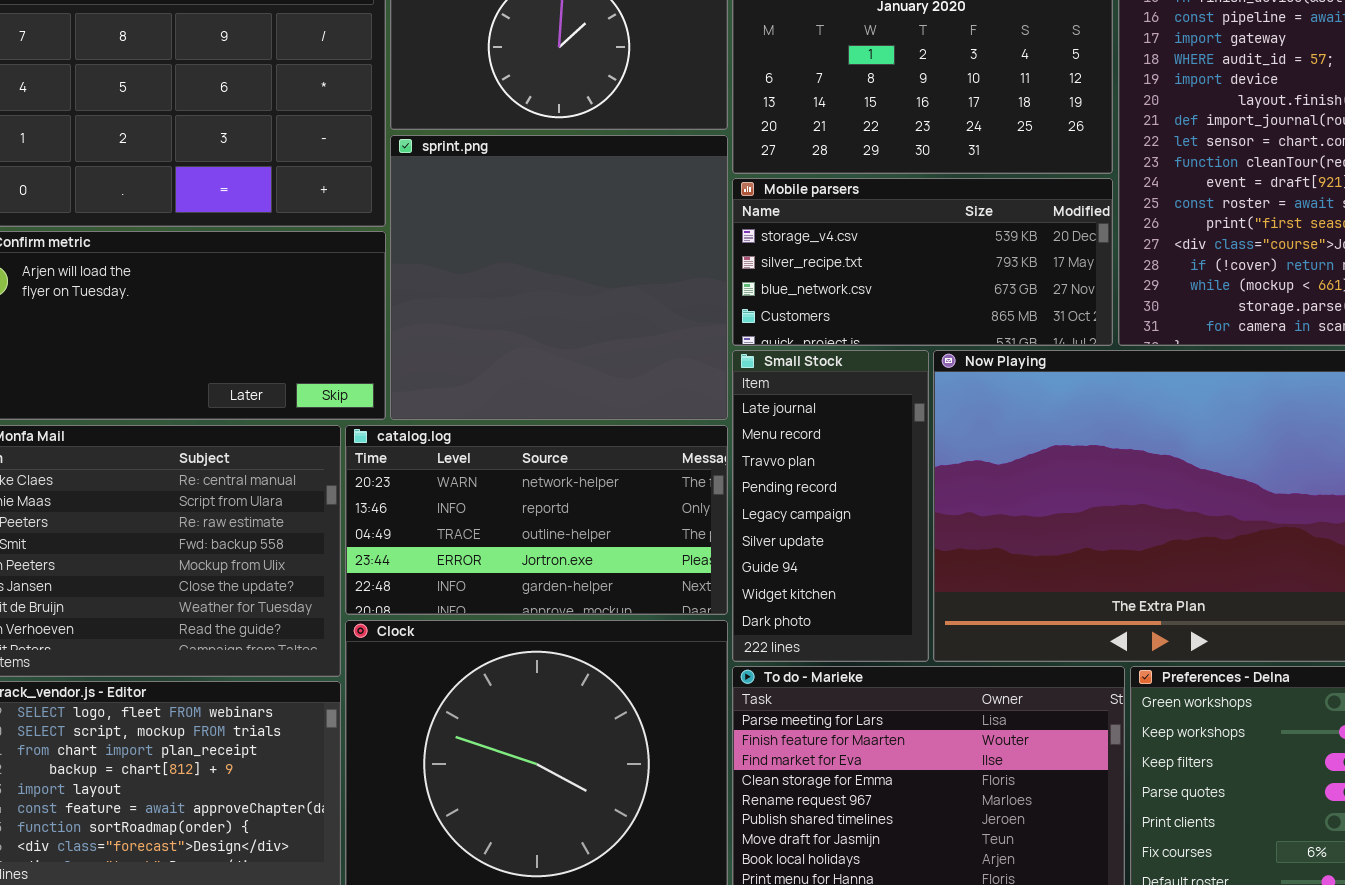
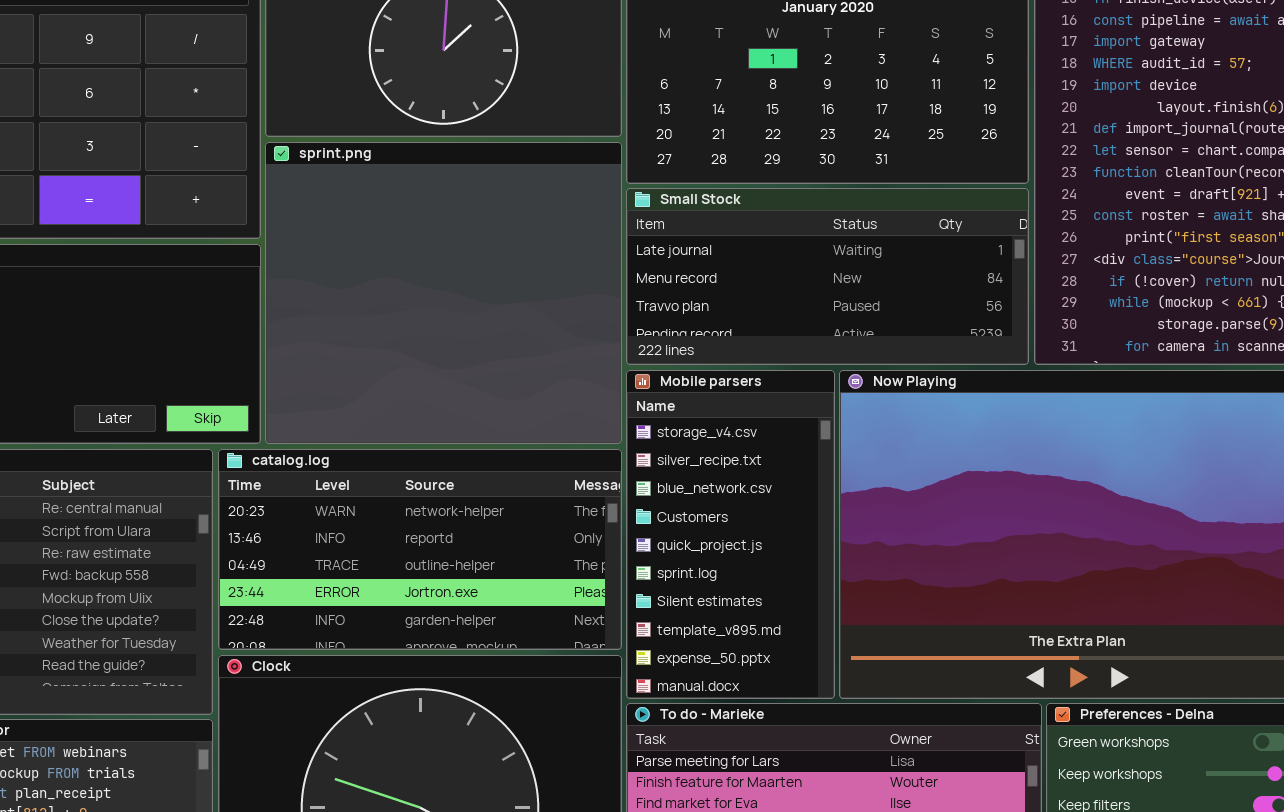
Mobile parsers: [732,178,1113,346] -> [626,370,835,699], moved, resized
Small Stock: [732,350,929,662] -> [626,188,1029,365], moved, resized

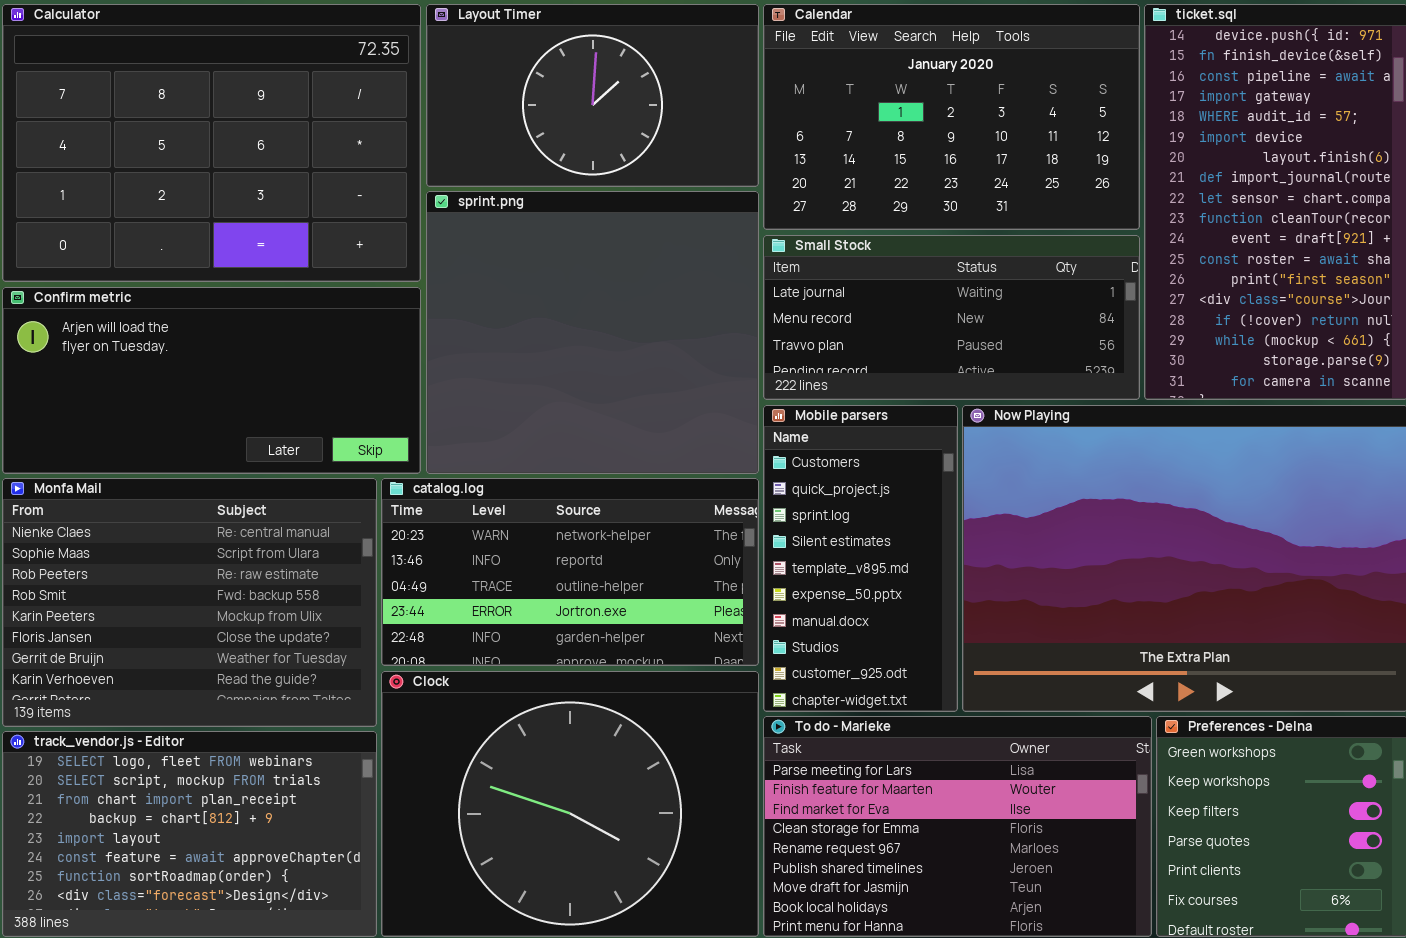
Mobile parsers: [626,370,835,699] -> [763,405,958,712], scrolled down 3 rows

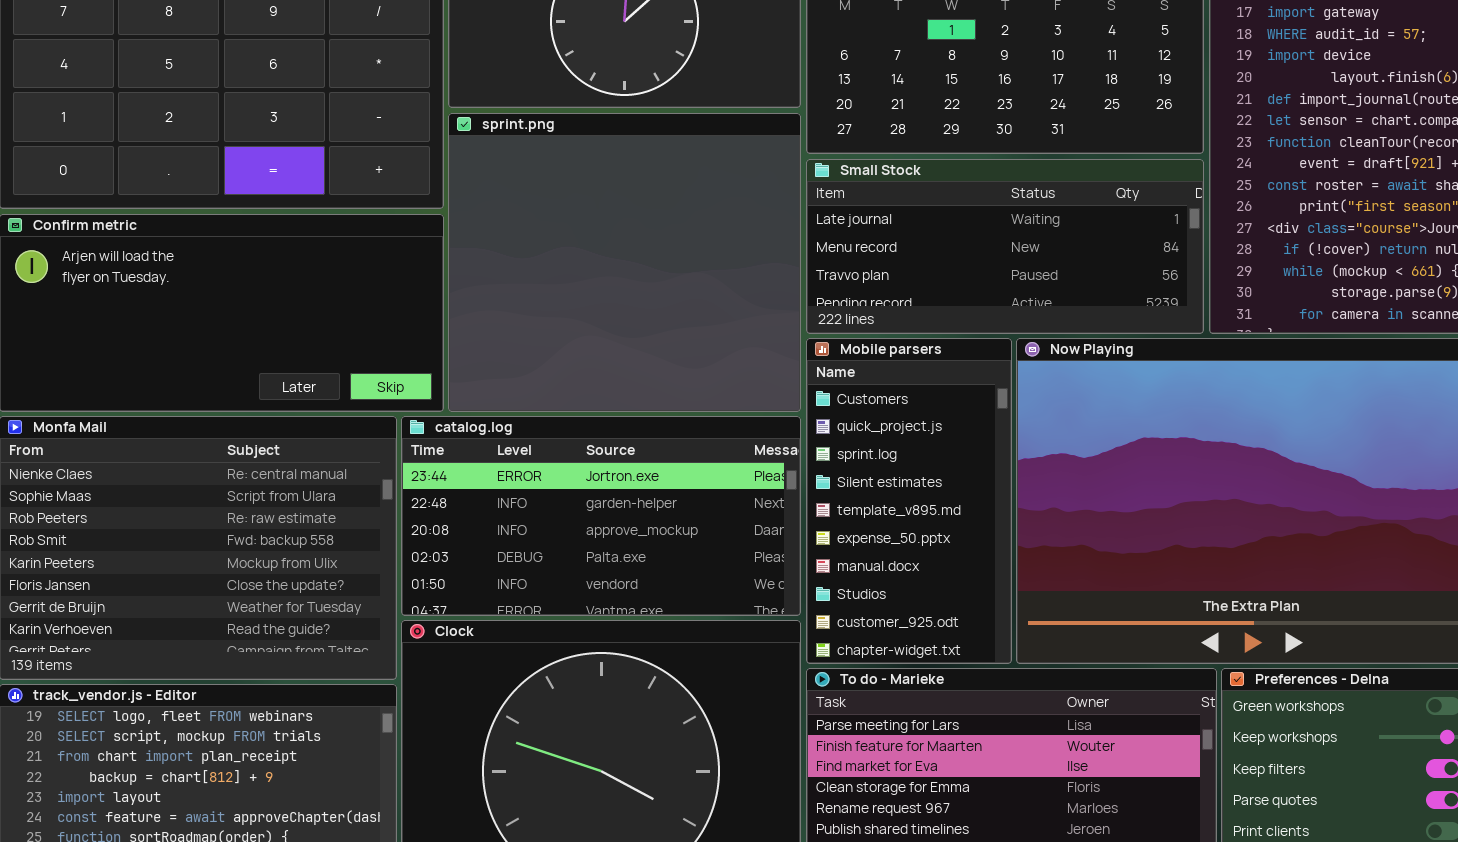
catalog.log: [381,478,759,666] -> [401,416,801,616], scrolled down 3 rows

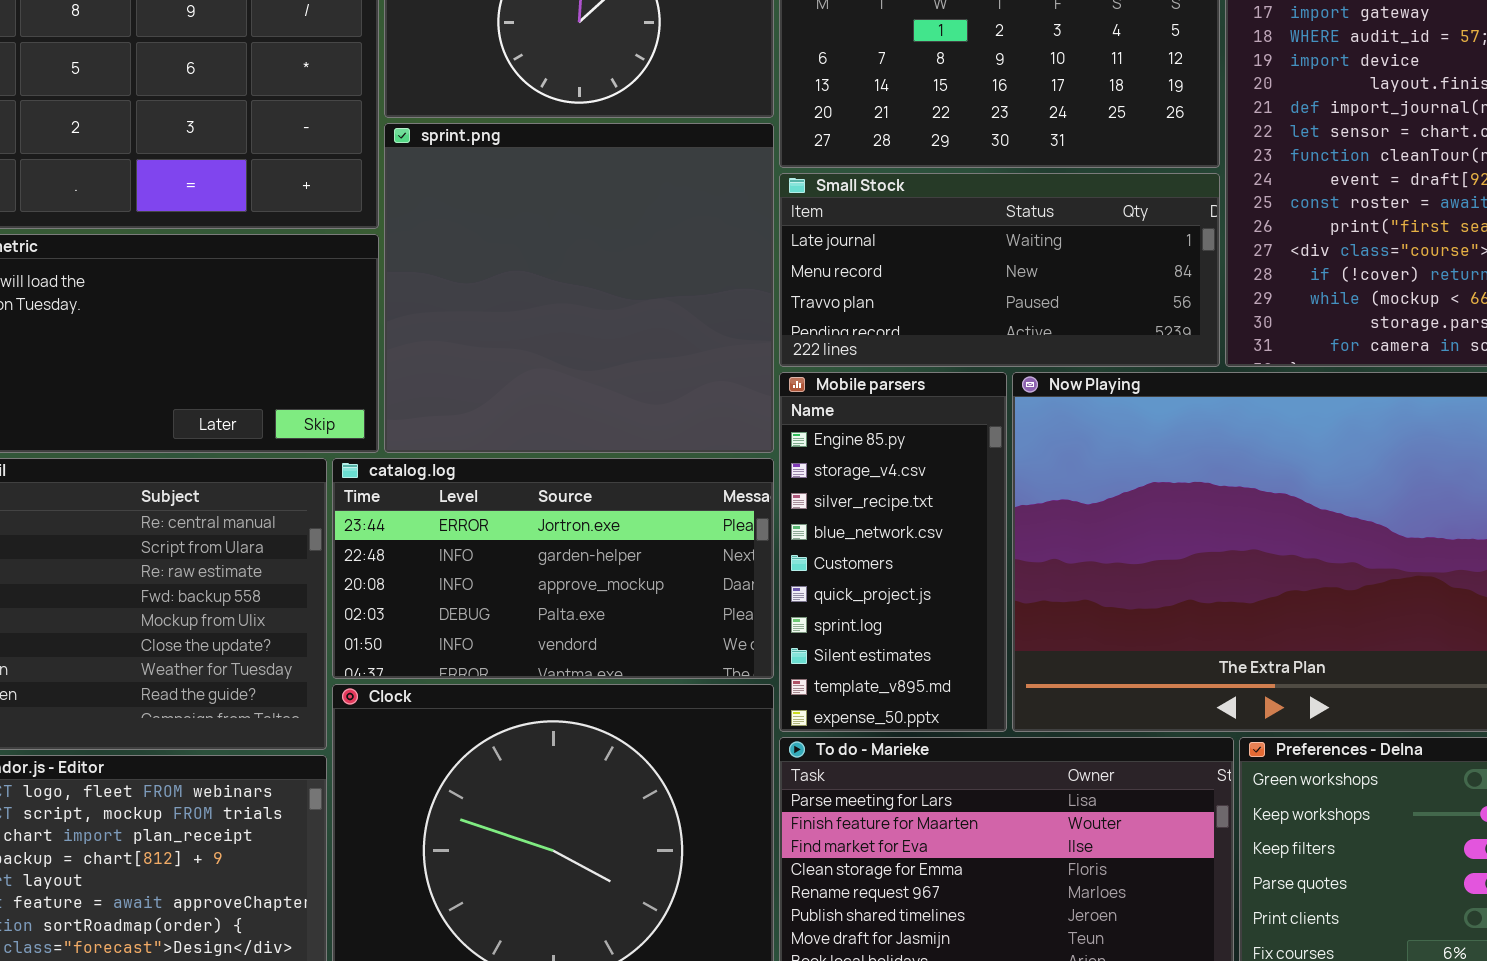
Mobile parsers: [806,338,1012,664] -> [779,372,1007,732], scrolled up 4 rows

